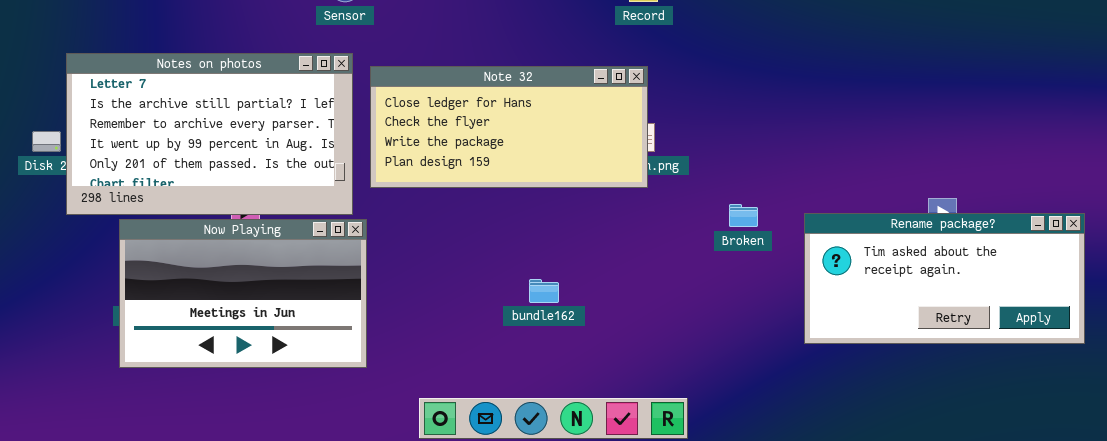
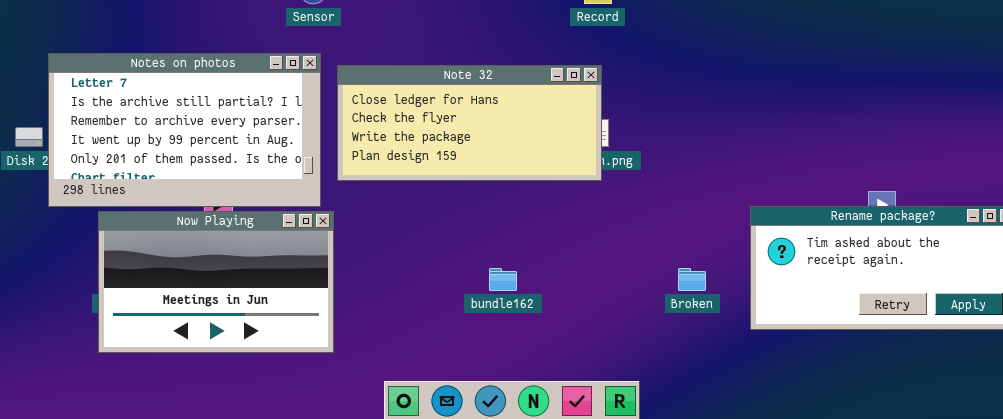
Broken: [729,204,758,227] -> [678,268,706,291], moved

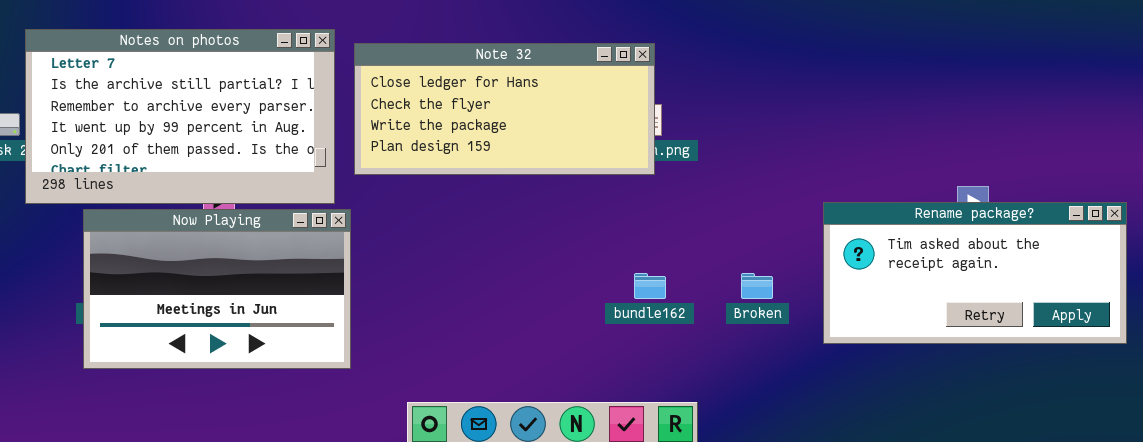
bundle162: [489,268,517,291] -> [634,273,666,299], moved

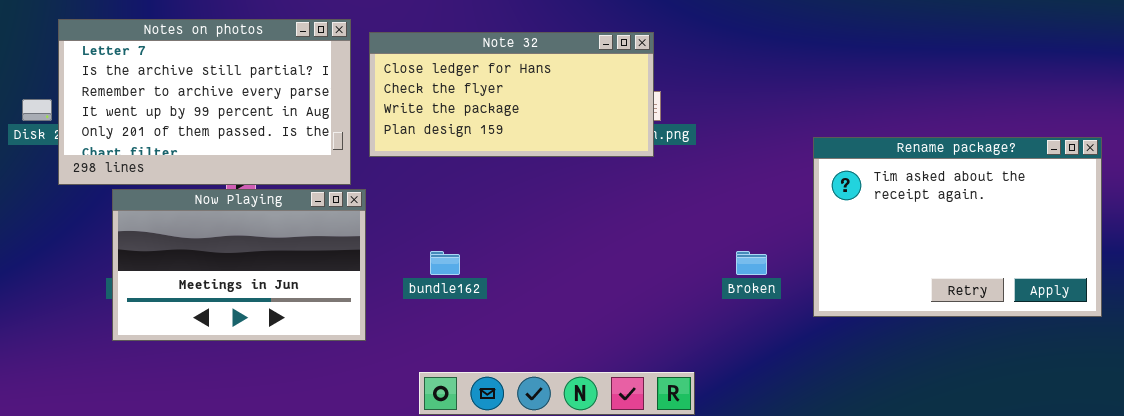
Rename package?: [823,202,1127,344] -> [813,137,1102,317], resized
bundle162: [634,273,666,299] -> [430,251,460,275], moved

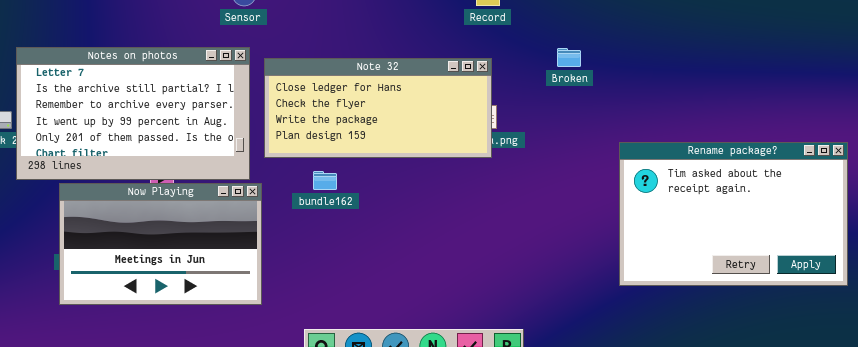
bundle162: [430,251,460,275] -> [313,171,337,190], moved
Broken: [736,251,767,275] -> [557,48,581,67], moved

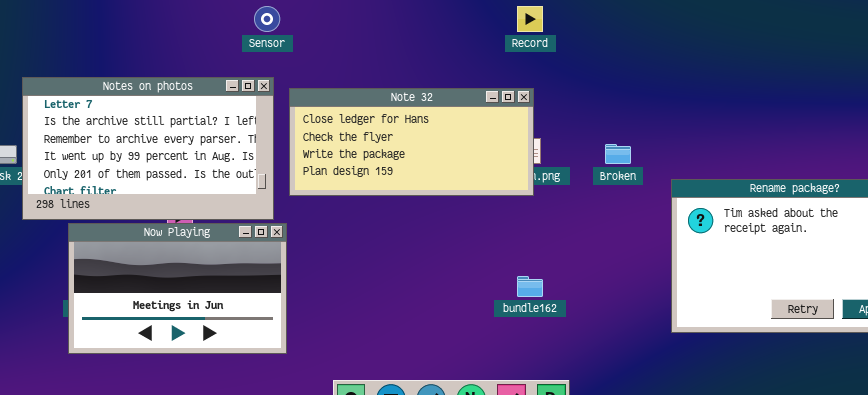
Broken: [557,48,581,67] -> [605,144,631,164], moved
bundle162: [313,171,337,190] -> [517,276,543,297], moved

